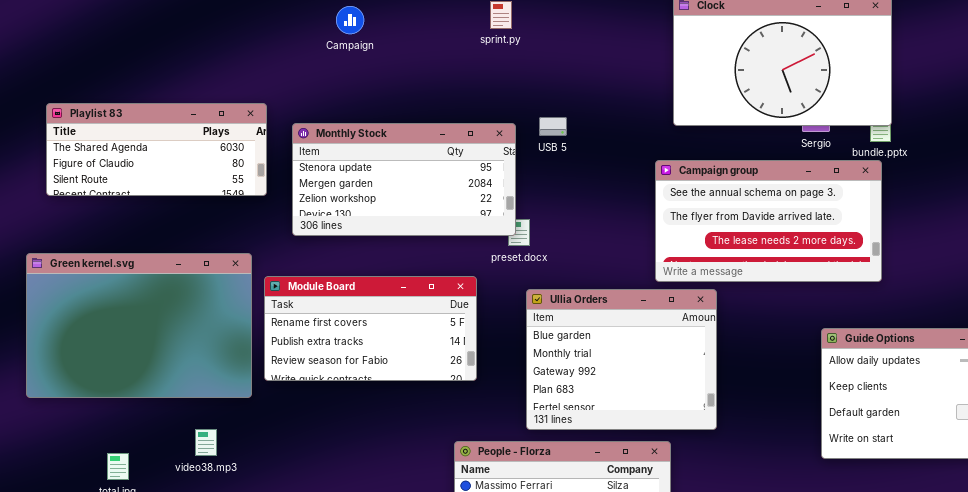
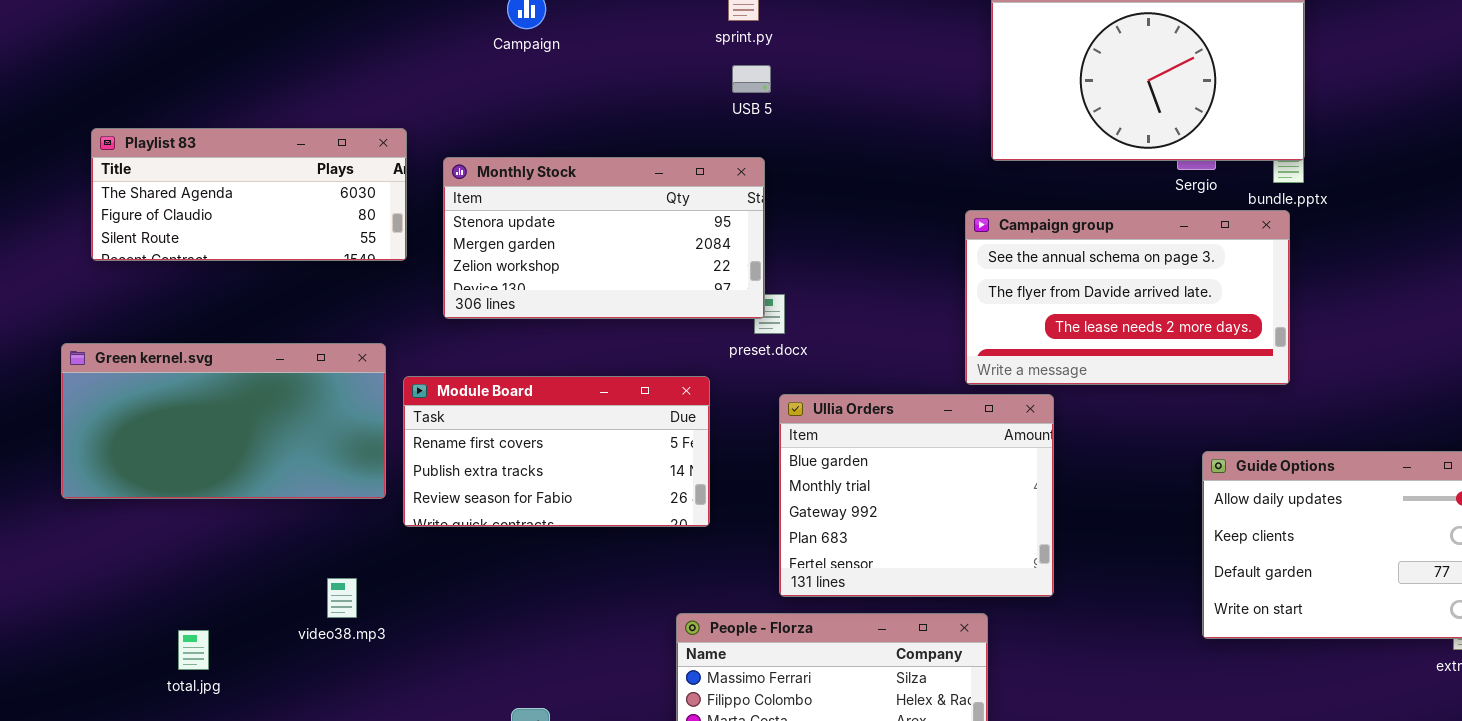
USB 5: [539,117,567,136] -> [732,65,771,93], moved
Green kernel.svg: [26,253,252,398] -> [61,343,386,499], resized
video38.mp3: [195,429,217,456] -> [327,578,357,618], moved

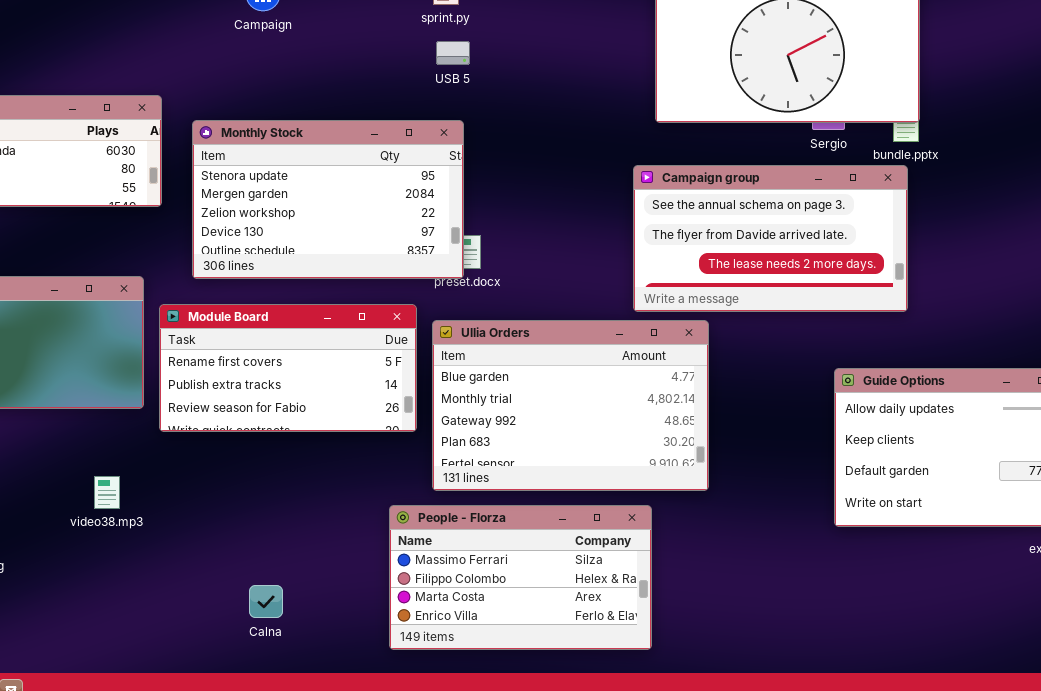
Monthly Stock: [443,157,765,319] -> [192,120,464,279], resized
Ullia Orders: [779,394,1054,597] -> [432,320,709,491], resized

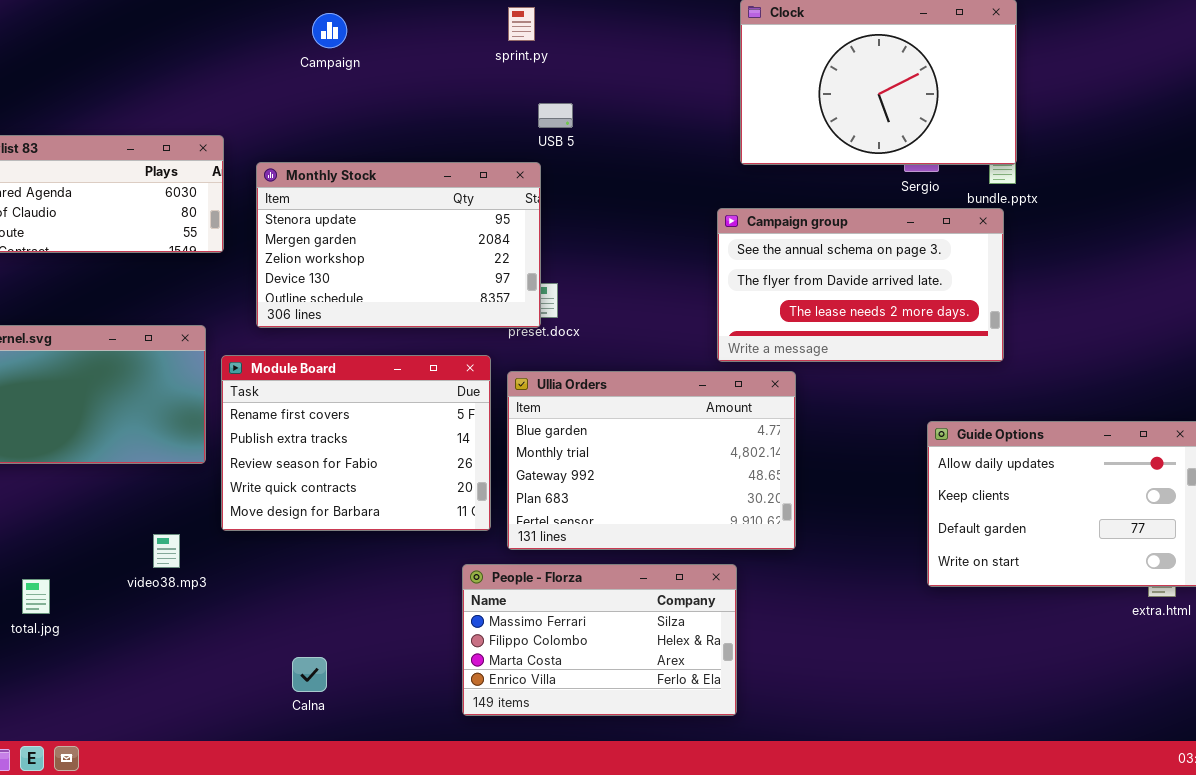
USB 5: [436,41,470,65] -> [538,103,573,128], moved
Module Board: [159,304,417,432] -> [221,355,491,531], resized
Calna: [249,585,283,618] -> [292,657,327,692], moved

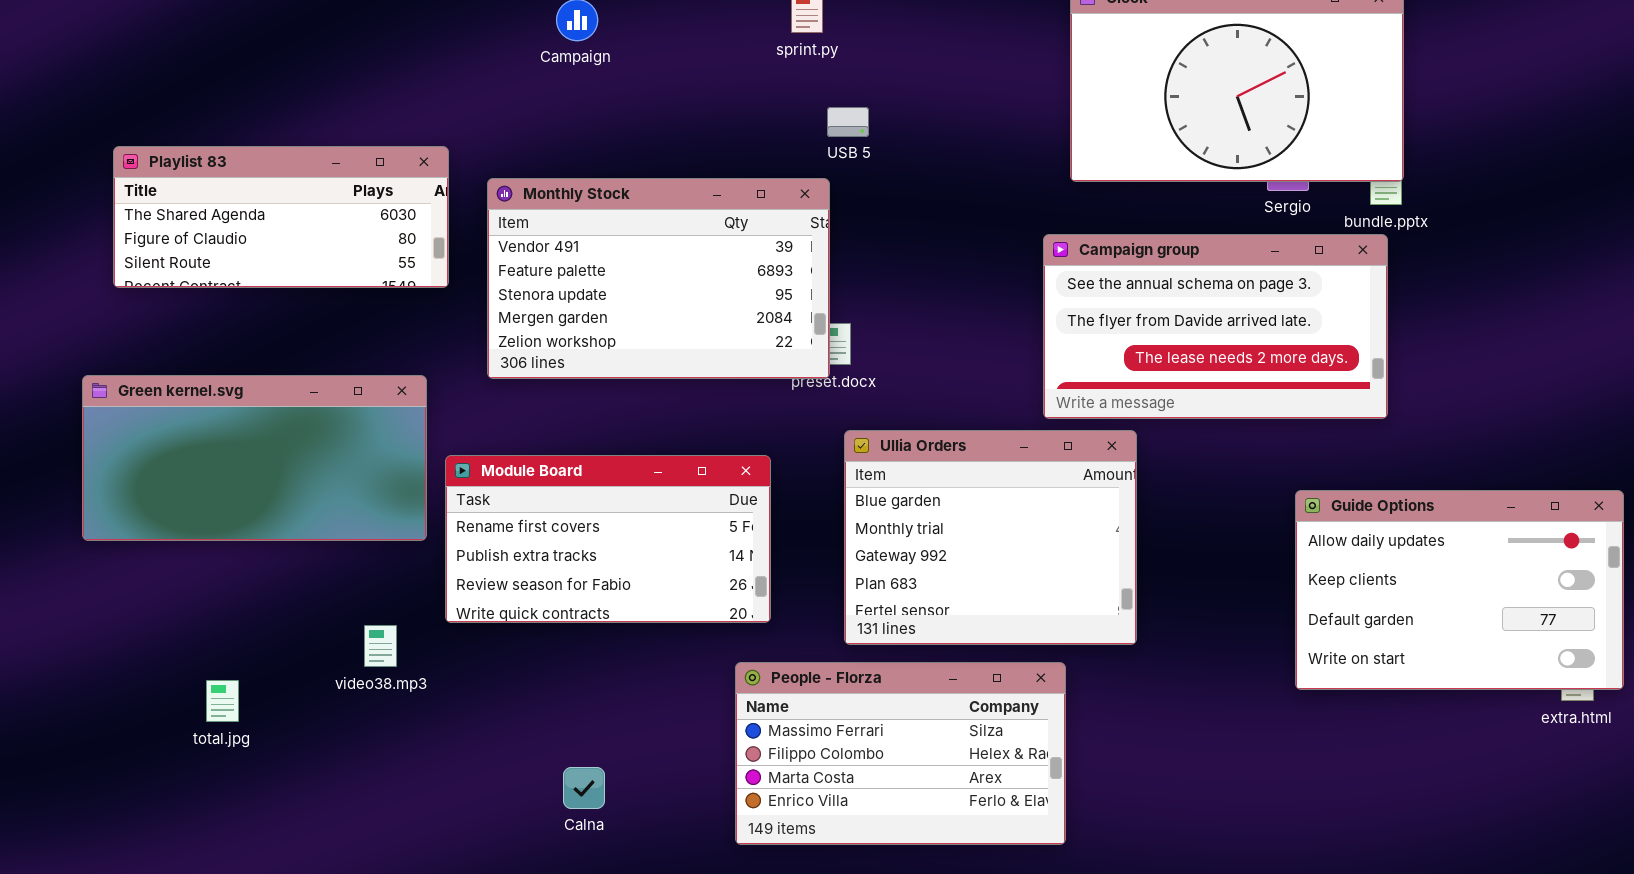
Monthly Stock: [256,162,541,328] -> [487,178,830,379], scrolled up 2 rows
Module Board: [221,355,491,531] -> [445,455,771,623], resized
Ullia Orders: [507,371,796,550] -> [844,430,1137,645], resized
Calna: [292,657,327,692] -> [563,767,605,809], moved

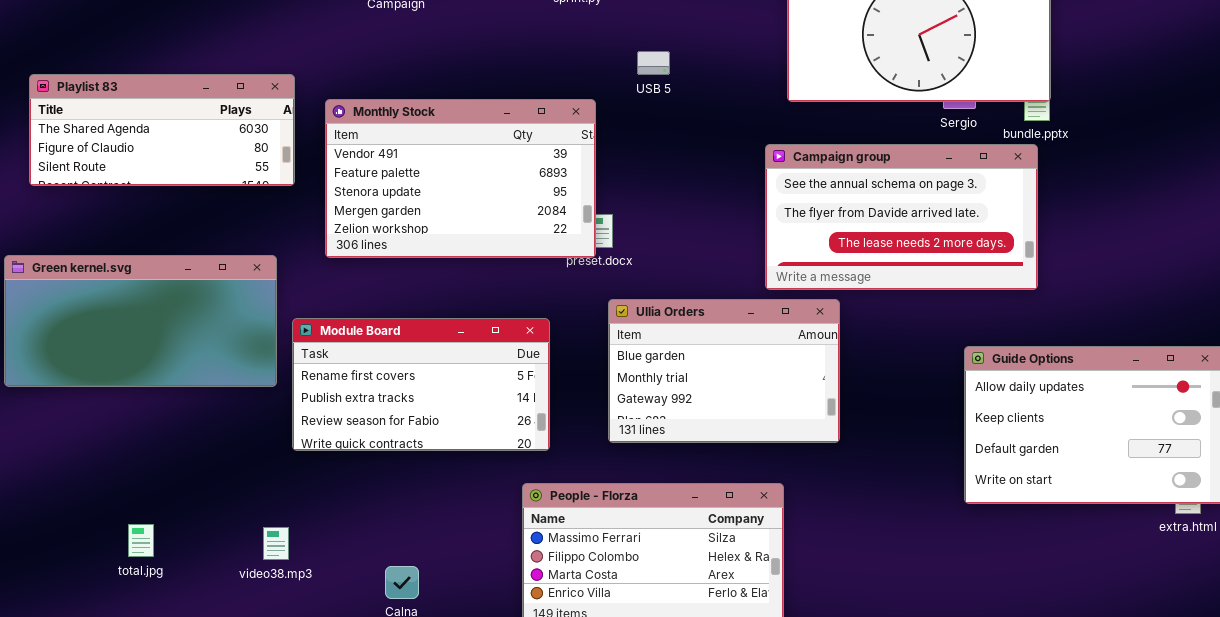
USB 5: [827,107,869,137] -> [637,51,670,75], moved
Ullia Orders: [844,430,1137,645] -> [608,299,840,443], resized
video38.mp3: [364,625,397,667] -> [263,527,289,560], moved
total.jpg: [206,680,239,722] -> [128,524,154,557], moved

